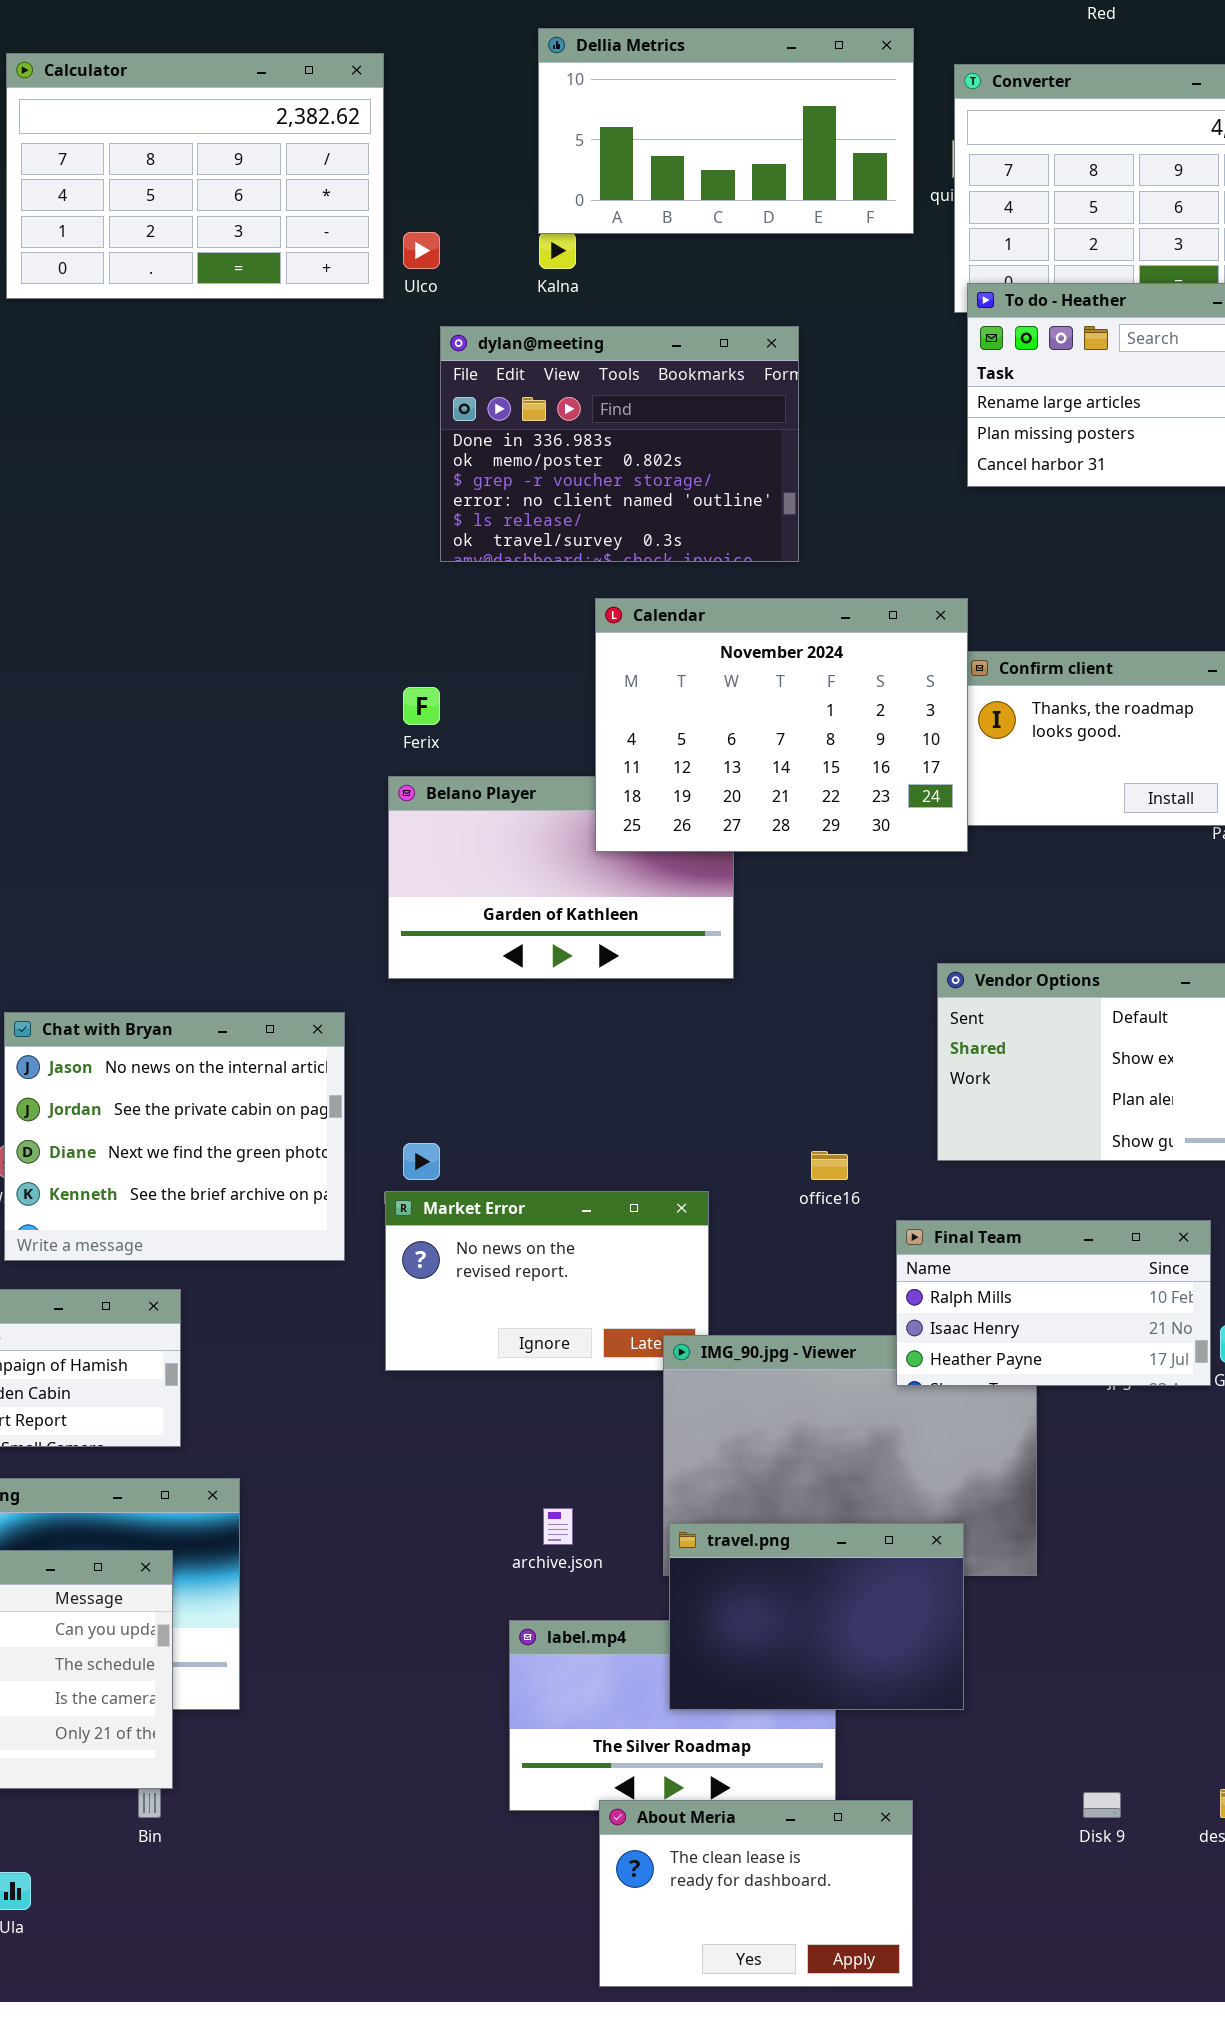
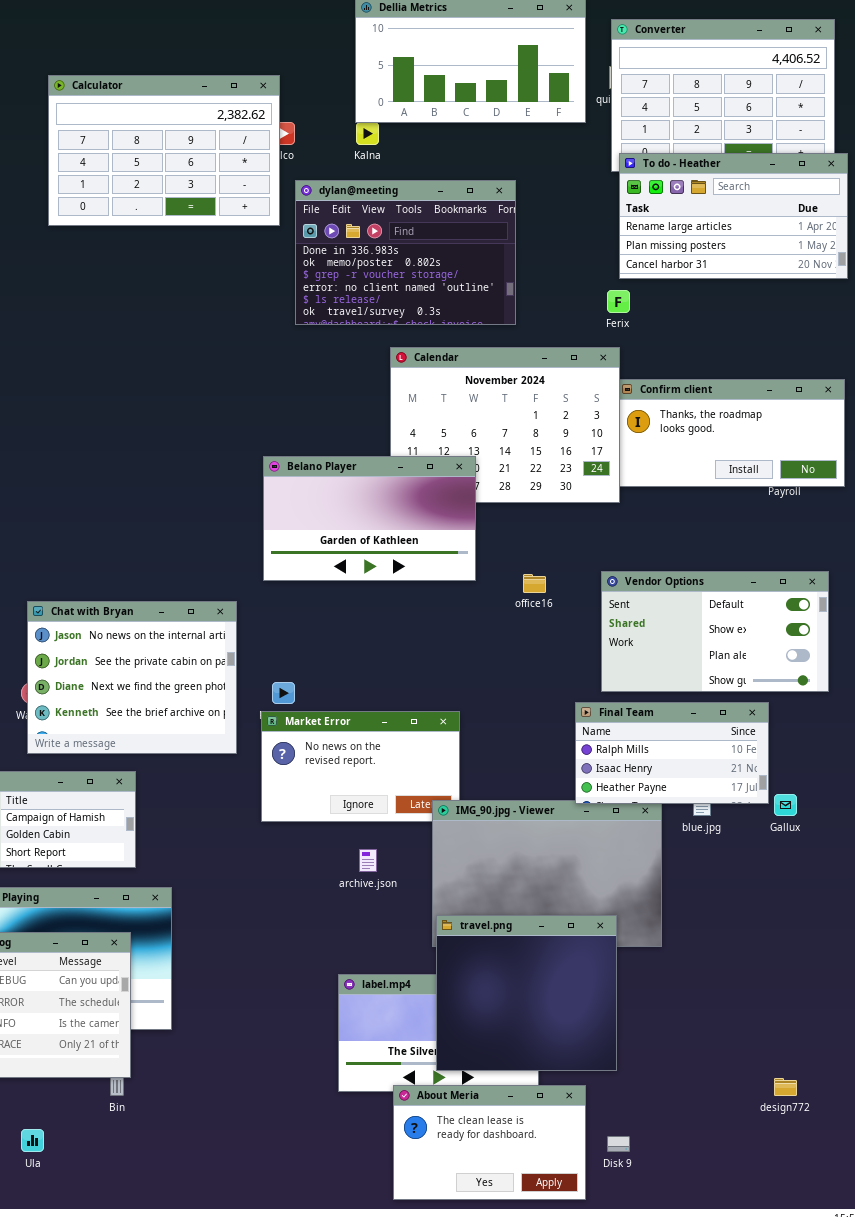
Calculator: [6,53,384,299] -> [48,75,280,226], moved
Ferix: [403,687,440,725] -> [607,290,630,313], moved
Belano Player: [388,776,734,979] -> [263,456,476,581], raised
office16: [811,1151,848,1180] -> [523,574,546,593], moved
Final Team: [896,1220,1211,1386] -> [575,702,769,804], moved
archive.json: [543,1508,573,1545] -> [359,849,377,872], moved
travel.png: [669,1523,964,1710] -> [436,915,617,1071], resized
Disk 9: [1083,1792,1121,1818] -> [607,1136,630,1152], moved

